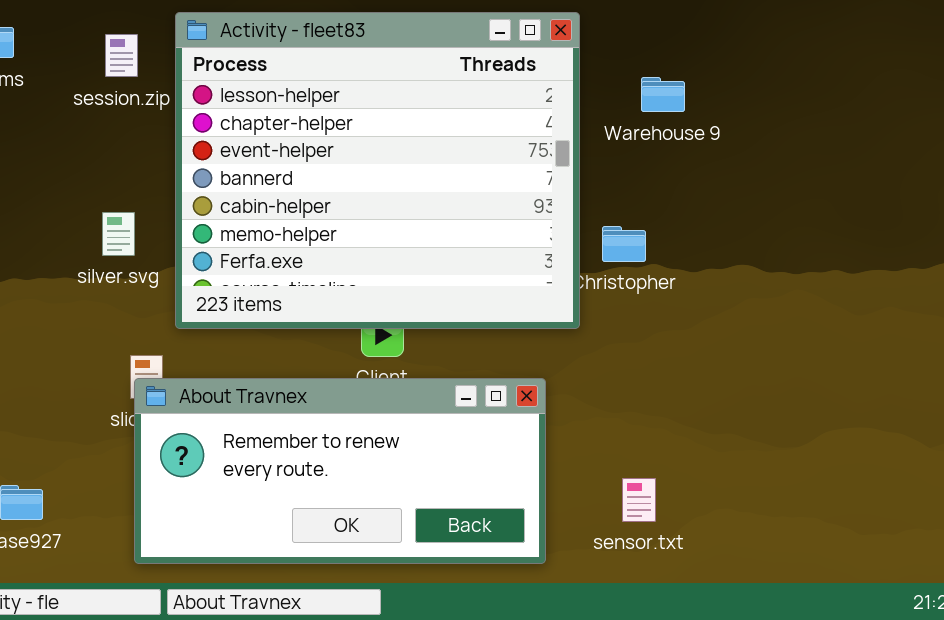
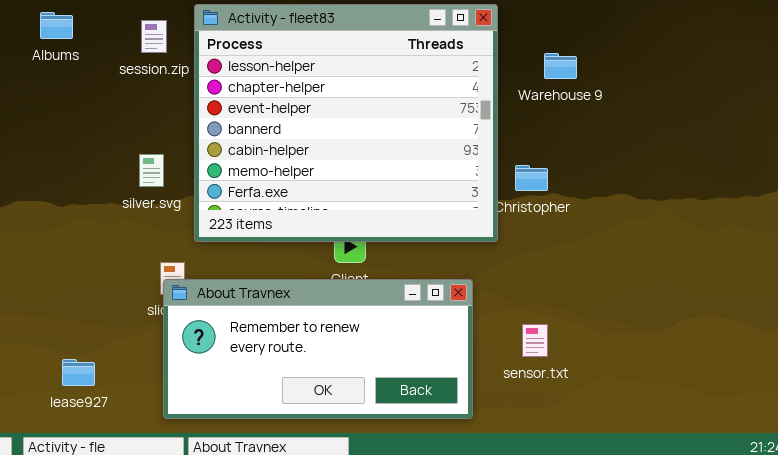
sensor.txt: [622,478,656,522] -> [522,324,548,357], moved

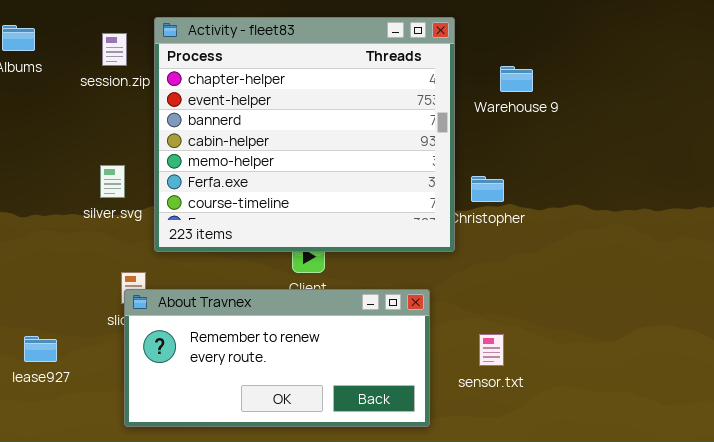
Activity - fleet83: [194,4,498,242] -> [154,17,455,252], scrolled down 1 row
lease927: [62,359,95,386] -> [24,336,57,362], moved

